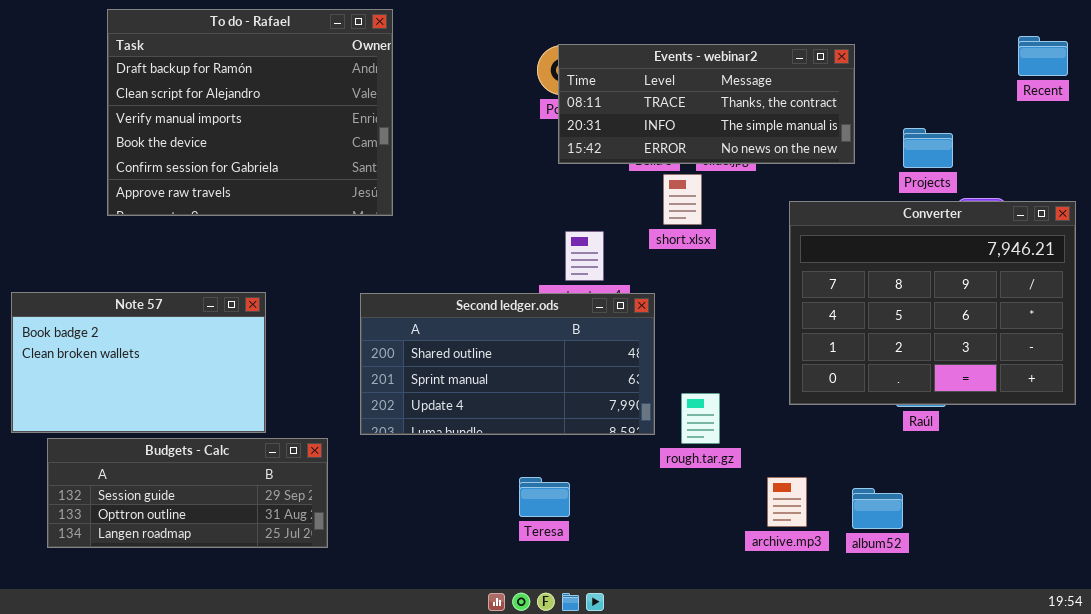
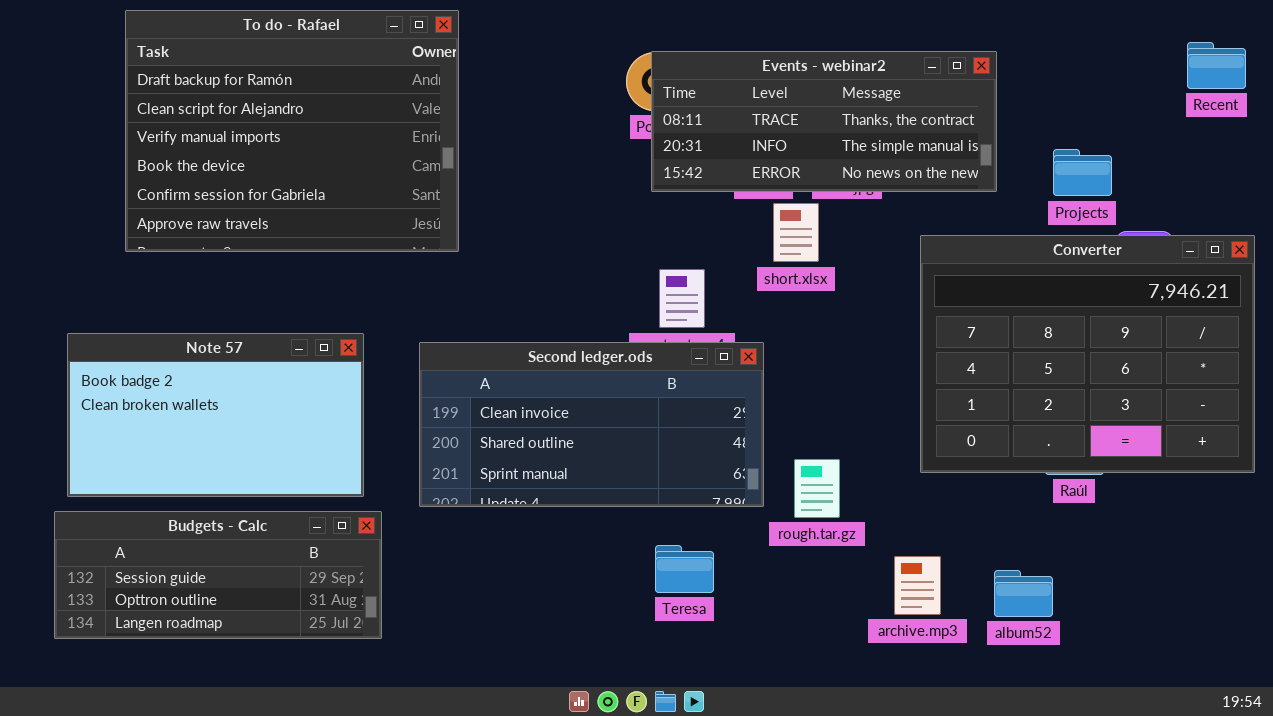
Note 57: [11,292,266,433] -> [67,333,364,497], moved
Second ledger.ods: [360,293,655,435] -> [419,342,764,507], scrolled up 1 row
Teresa: [519,477,570,517] -> [655,545,714,593], moved

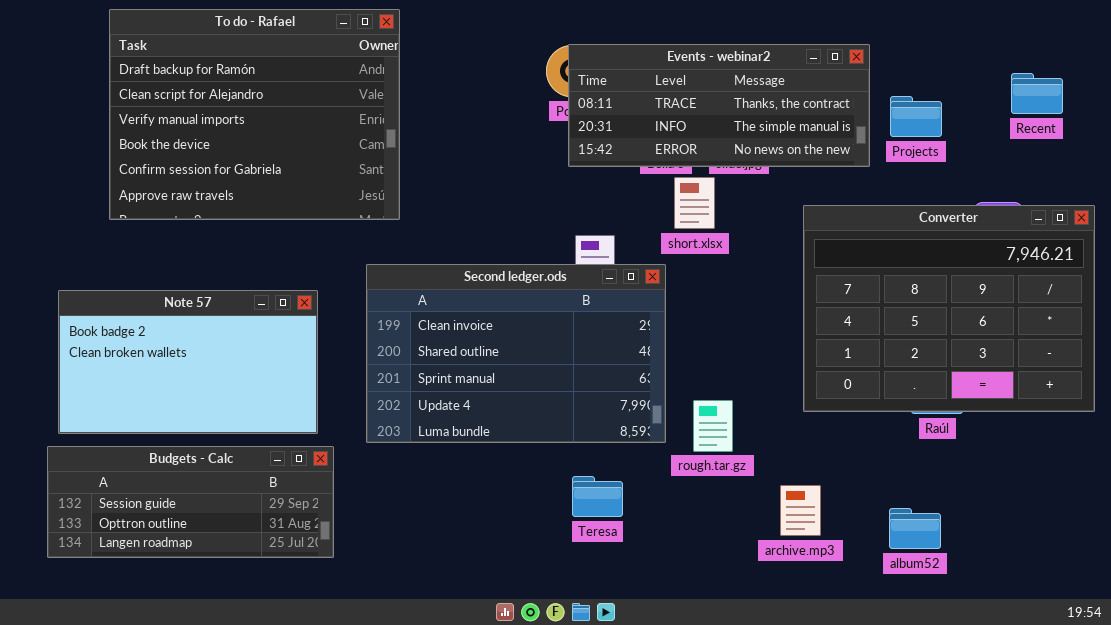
Recent: [1187,42,1246,89] -> [1011,73,1063,114], moved
Projects: [1053,149,1112,196] -> [890,96,942,137], moved
Second ledger.ods: [419,342,764,507] -> [366,264,666,443], resized
album52: [994,570,1053,617] -> [889,508,941,549], moved

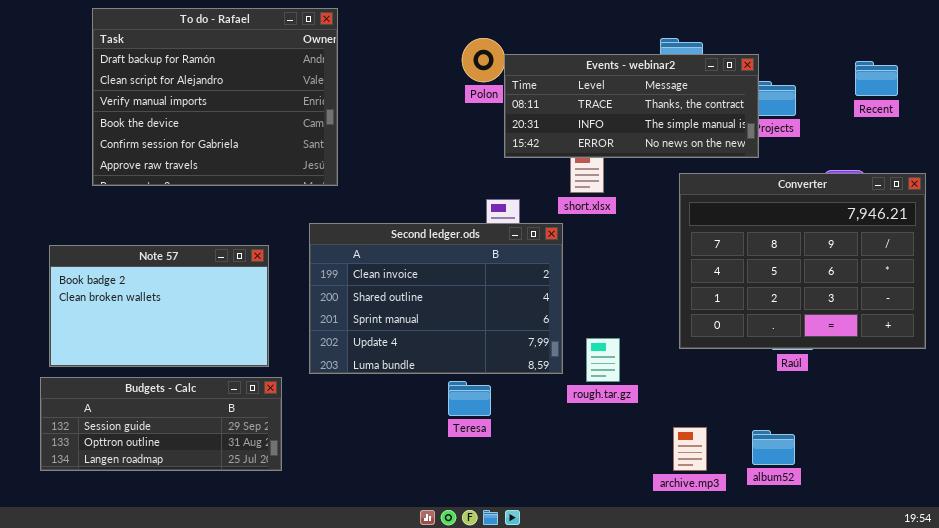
Events - webinar2: [568,44,870,167] -> [504,54,759,158], moved
Teresa: [572,476,623,517] -> [448,381,491,416], moved
archive.mp3: [780,485,821,536] -> [673,427,707,471], moved

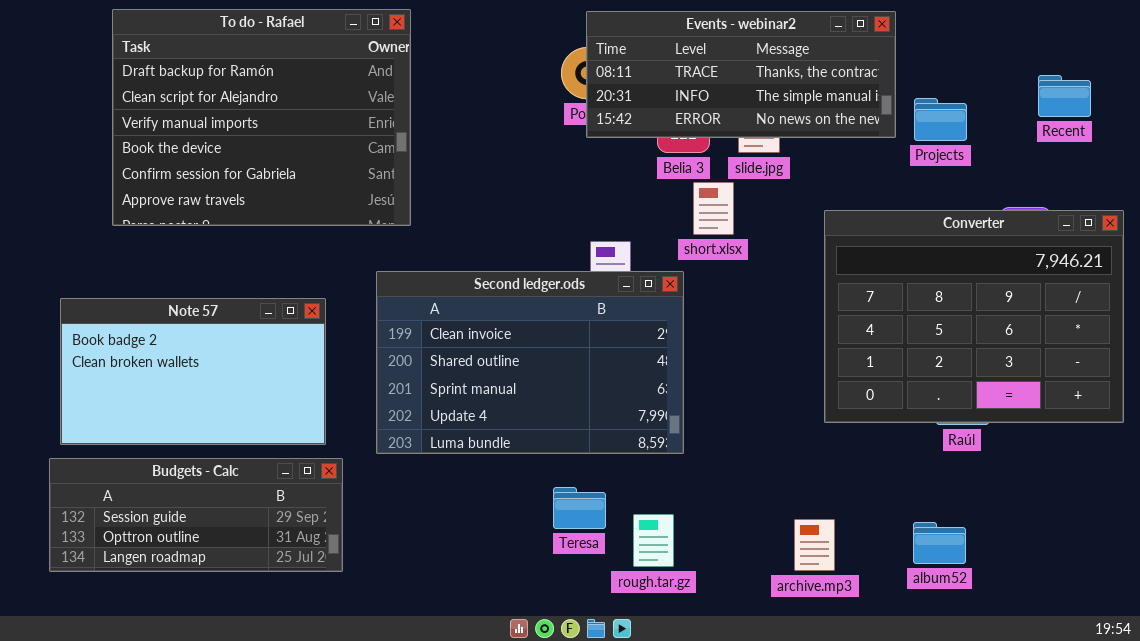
Events - webinar2: [504,54,759,158] -> [586,11,896,138], moved
rough.tar.gz: [586,338,620,382] -> [633,514,674,567], moved
Teresa: [448,381,491,416] -> [553,487,606,529], moved
archive.mp3: [673,427,707,471] -> [794,519,835,571], moved

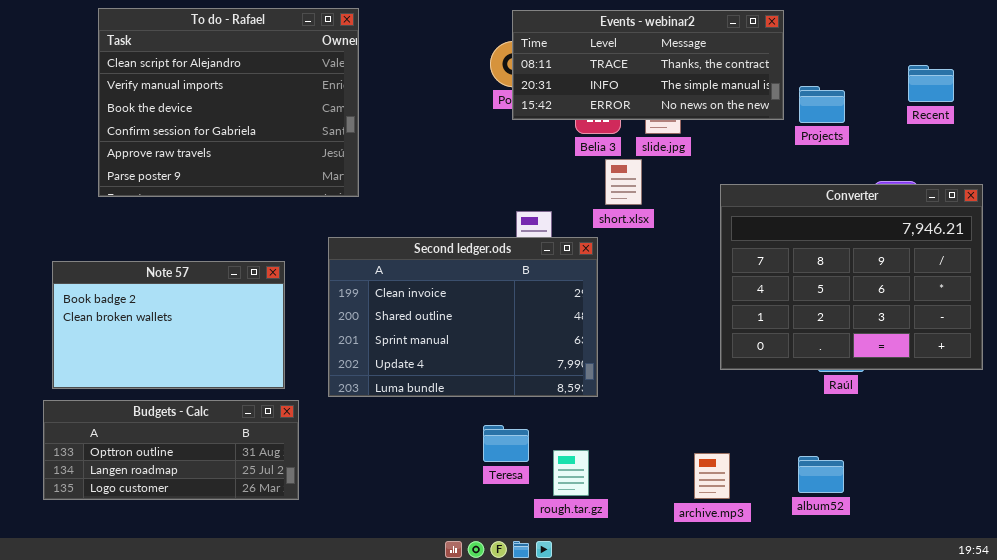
To do - Rafael: [112,9,411,226] -> [98,8,359,197], scrolled down 1 row
Budgets - Calc: [49,458,343,572] -> [43,400,299,500], scrolled down 1 row

